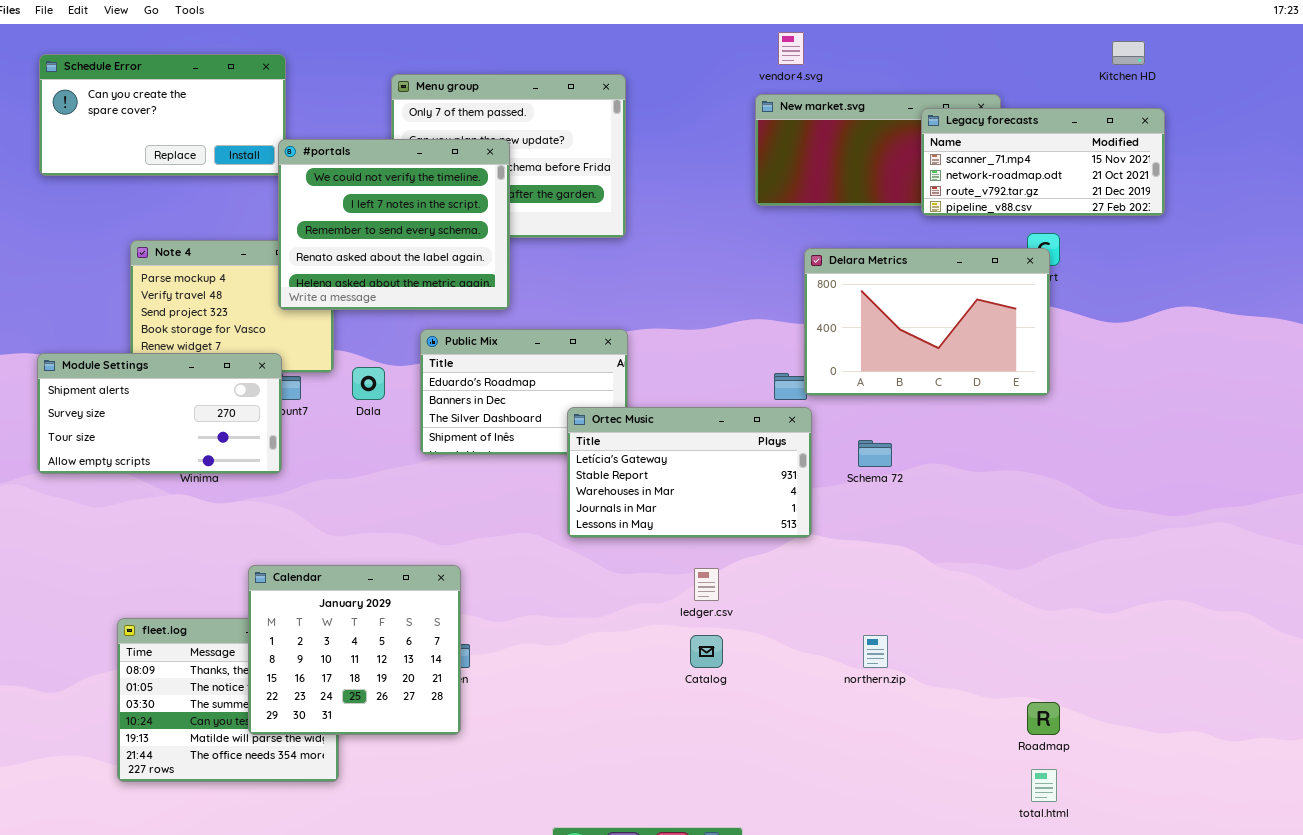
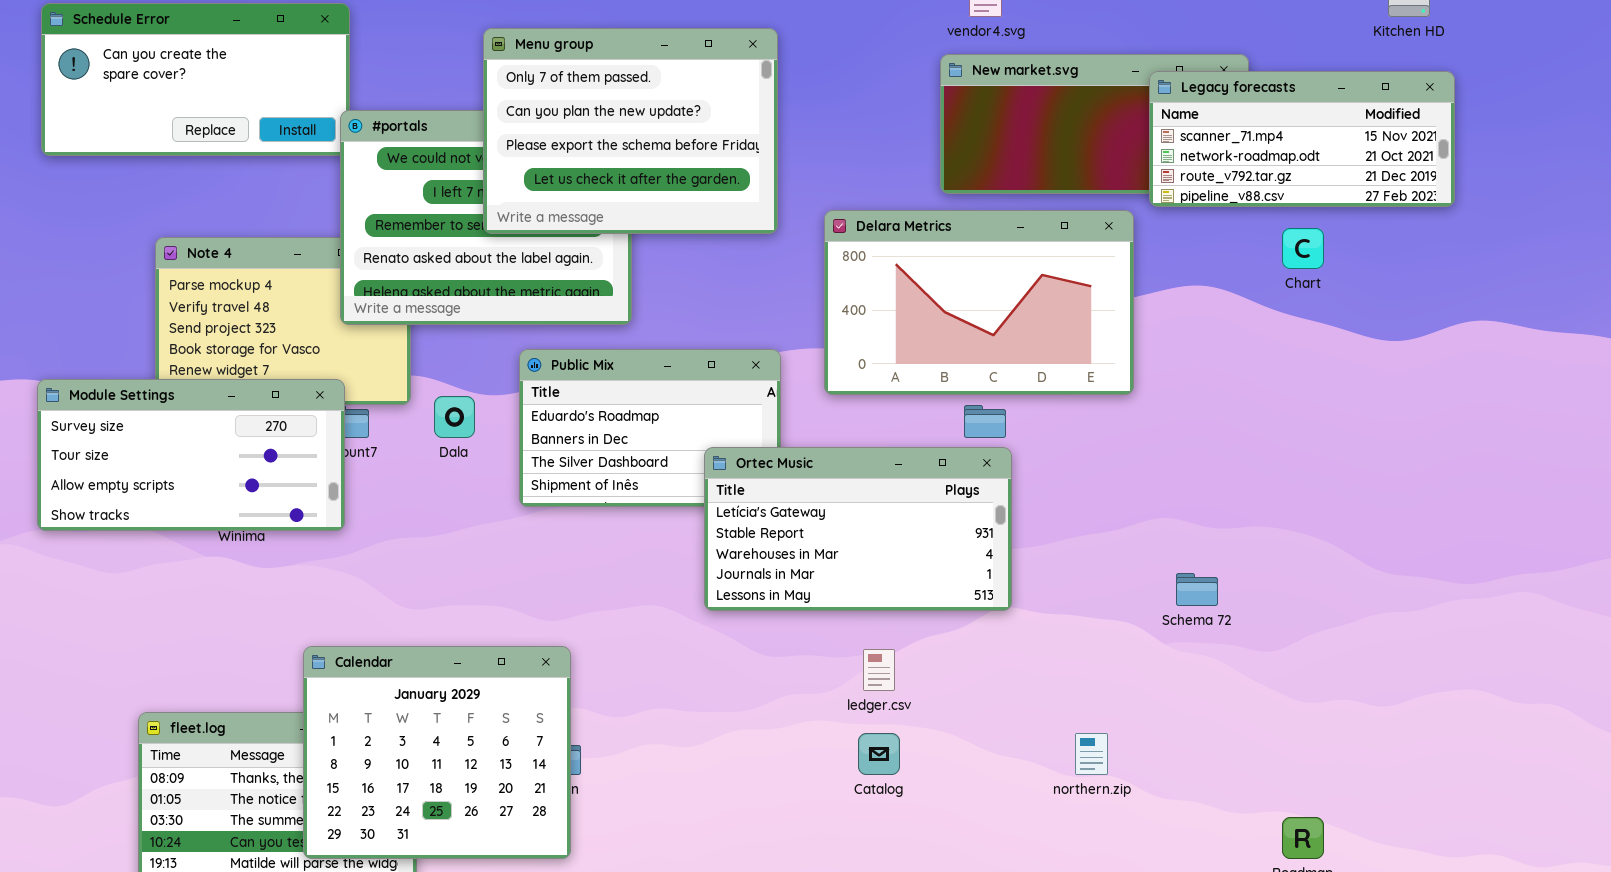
Menu group: [391,74,626,238] -> [483,28,778,234], raised
Delara Metrics: [804,248,1050,396] -> [824,210,1134,395], moved
Module Settings: [37,353,282,474] -> [37,379,345,531], scrolled down 1 row
Schema 72: [858,440,892,467] -> [1176,573,1218,606], moved

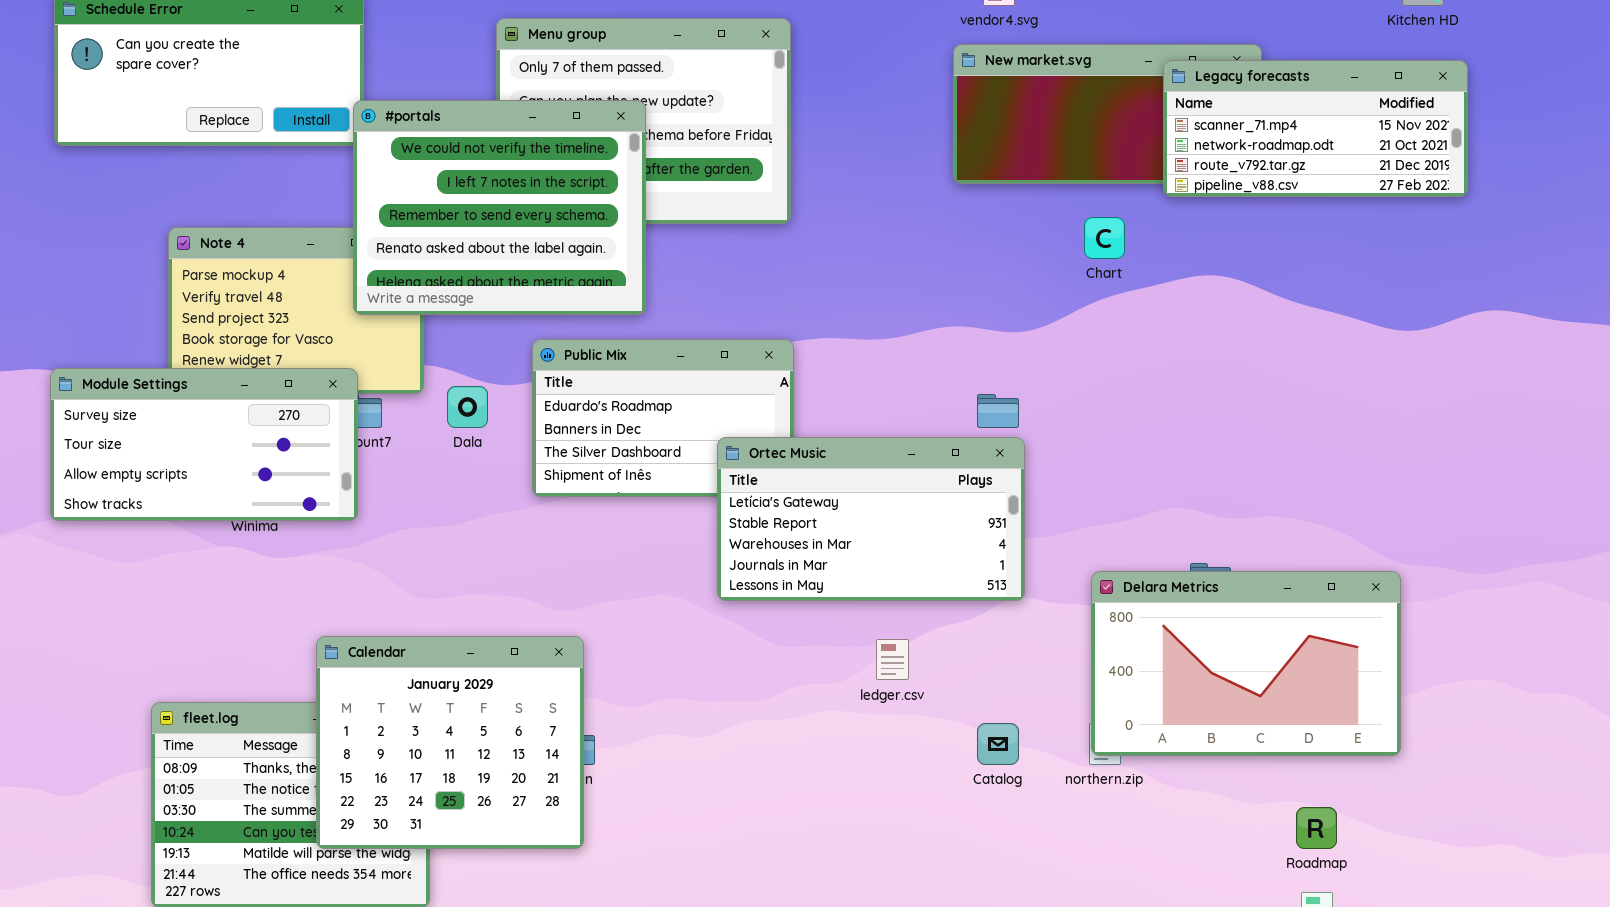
#portals: [340,110,632,325] -> [353,100,646,315], raised
Delara Metrics: [824,210,1134,395] -> [1091,571,1401,756], moved
Chart: [1282,228,1324,269] -> [1084,217,1125,259], moved
Catalog: [858,733,900,775] -> [977,723,1019,765], moved

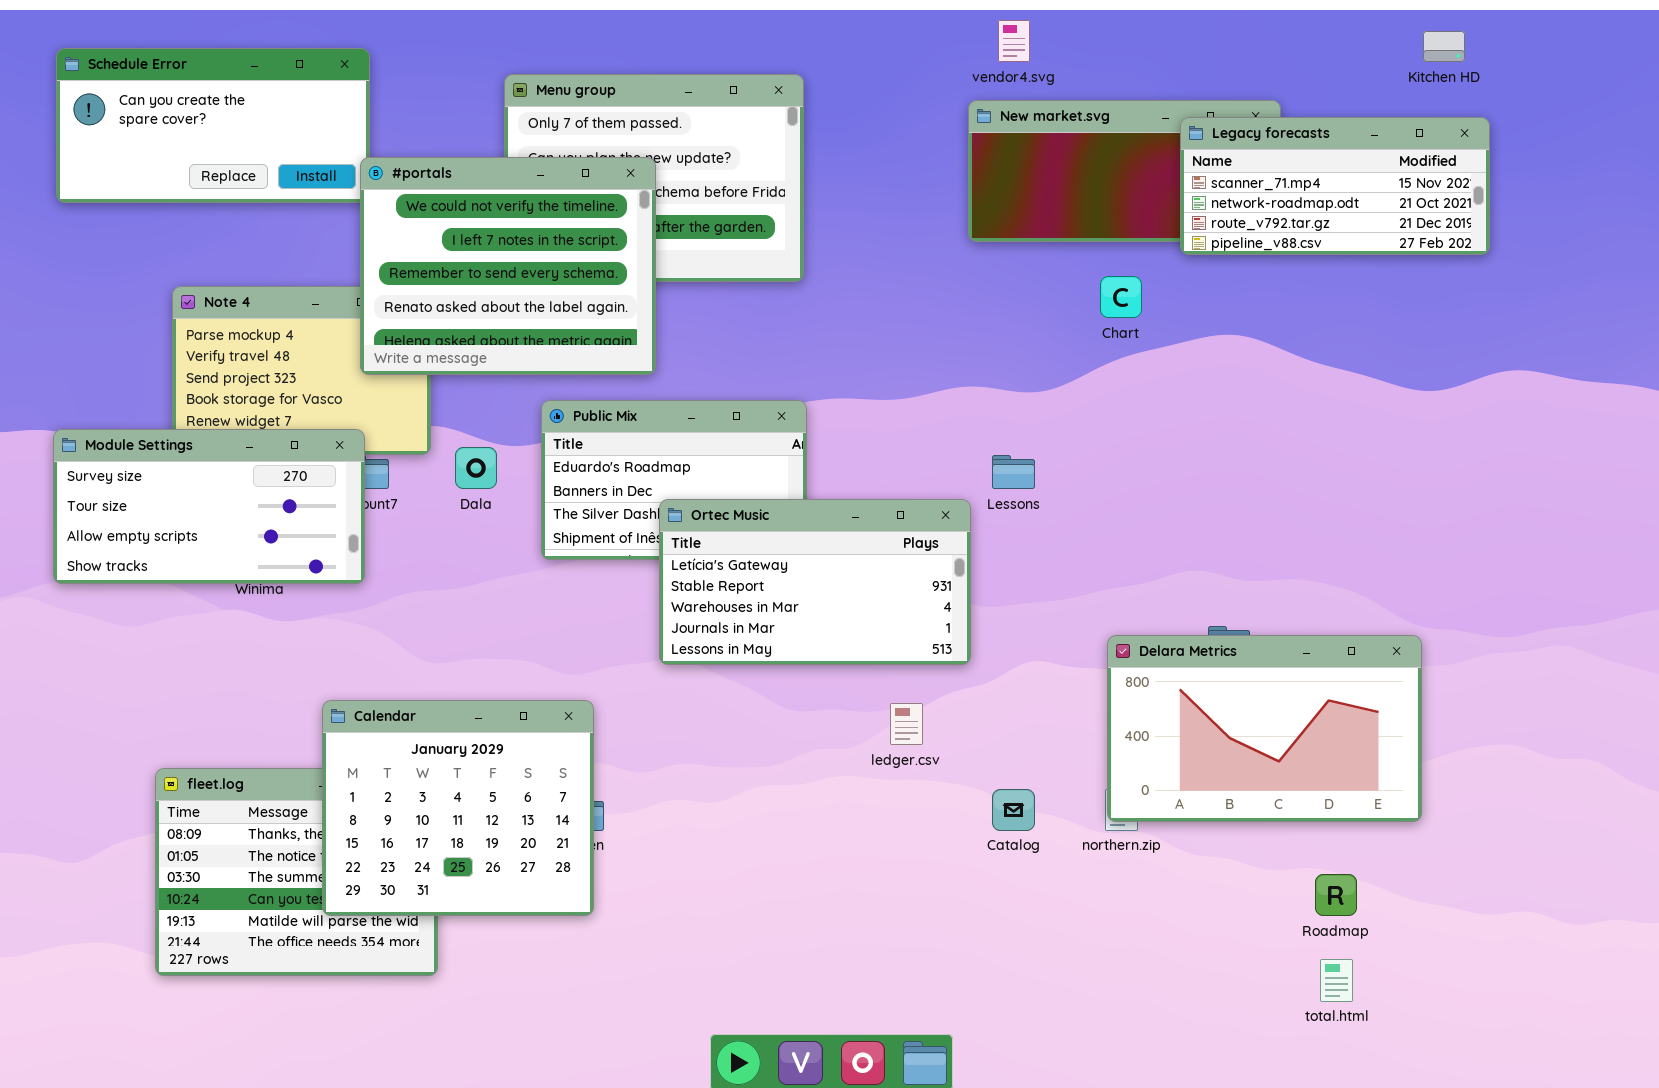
Ortec Music: [717,437,1025,601] -> [659,499,971,665], moved

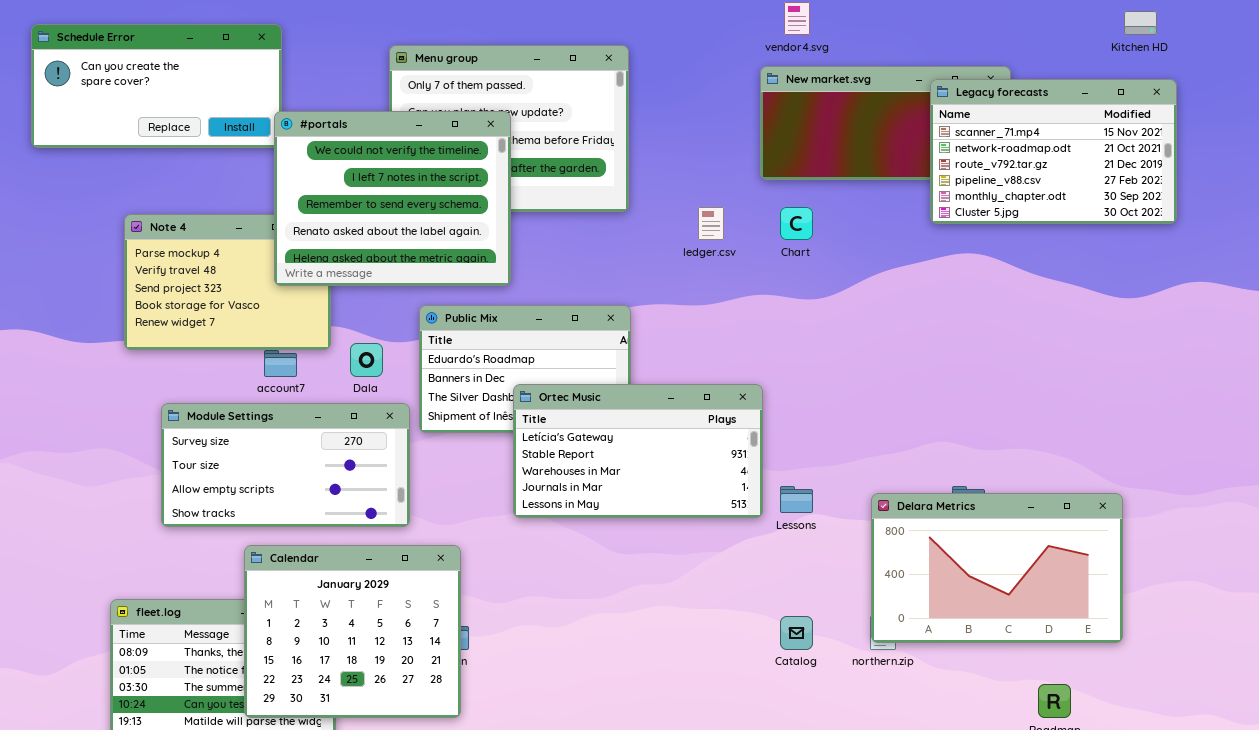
Legacy forecasts: [1180,117,1490,255] -> [930,79,1177,224], resized
Chart: [1100,276,1142,318] -> [780,207,813,240], moved
Module Settings: [53,429,365,584] -> [161,403,410,527], moved
Lessons: [992,455,1035,489] -> [780,486,813,513], moved
ledger.csv: [890,703,923,745] -> [698,207,724,240], moved

